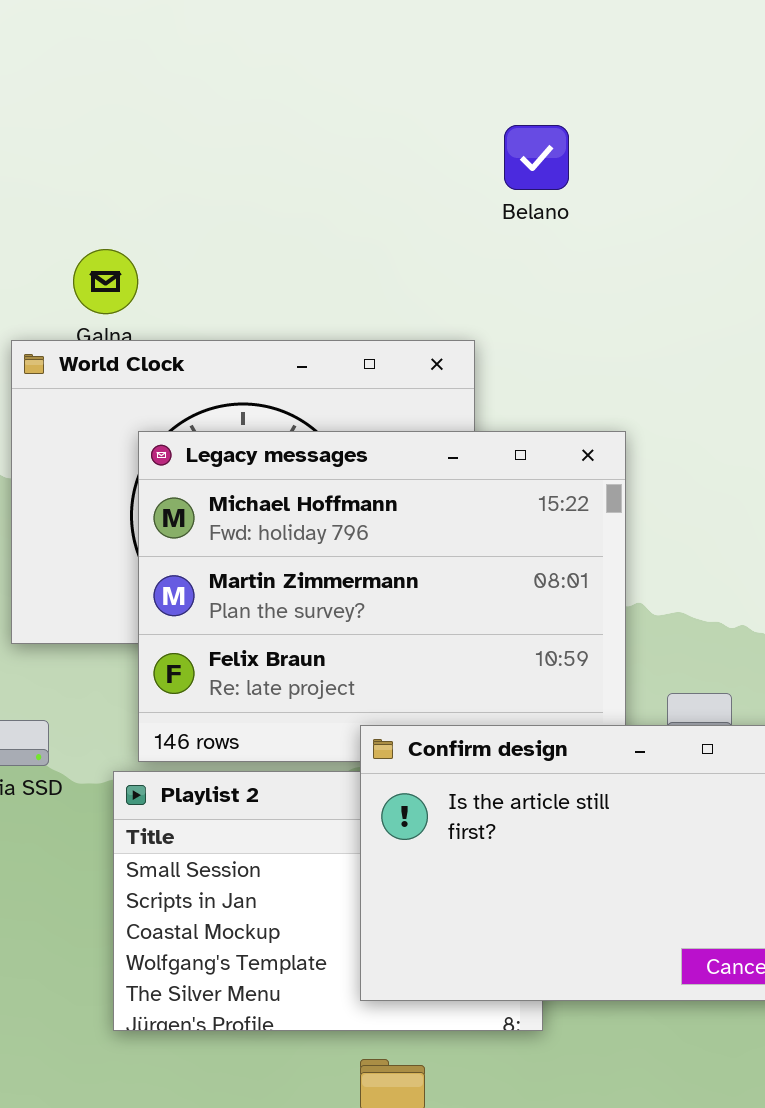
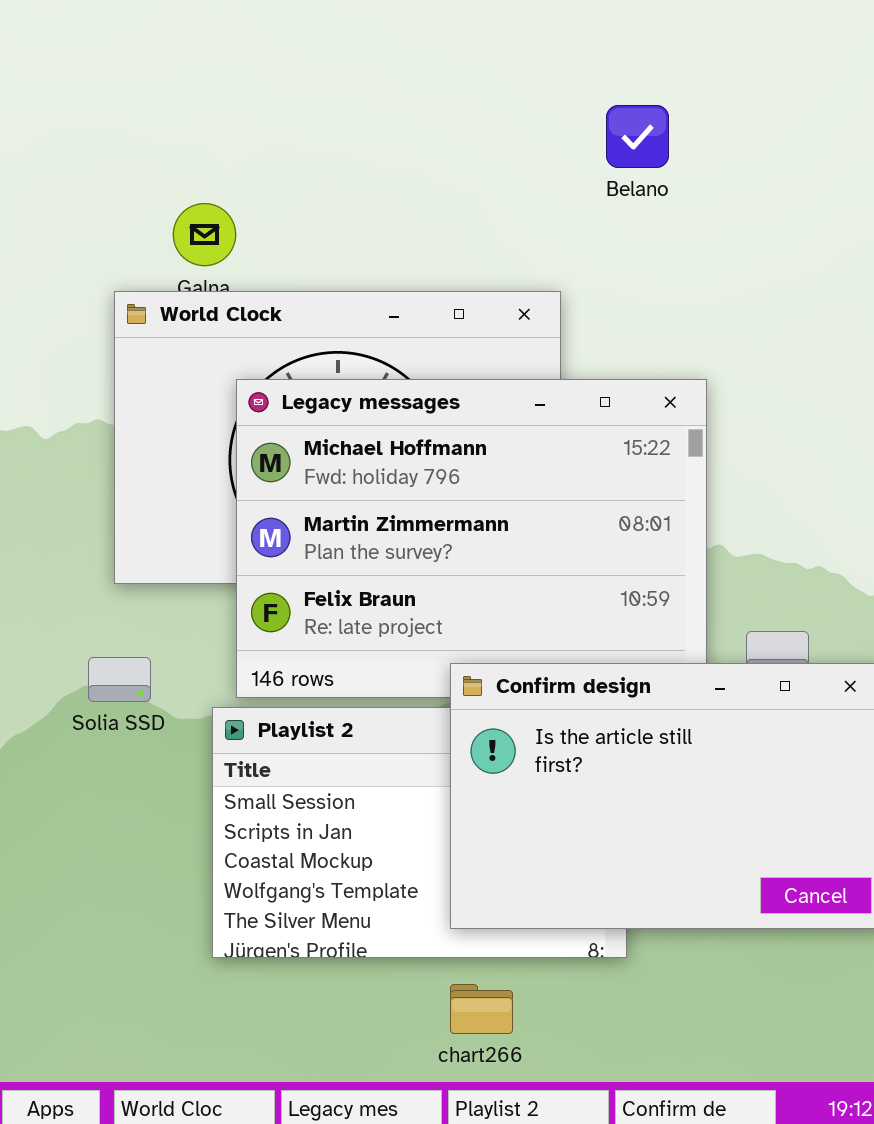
Belano: [504,125,569,190] -> [606,105,669,168], moved

